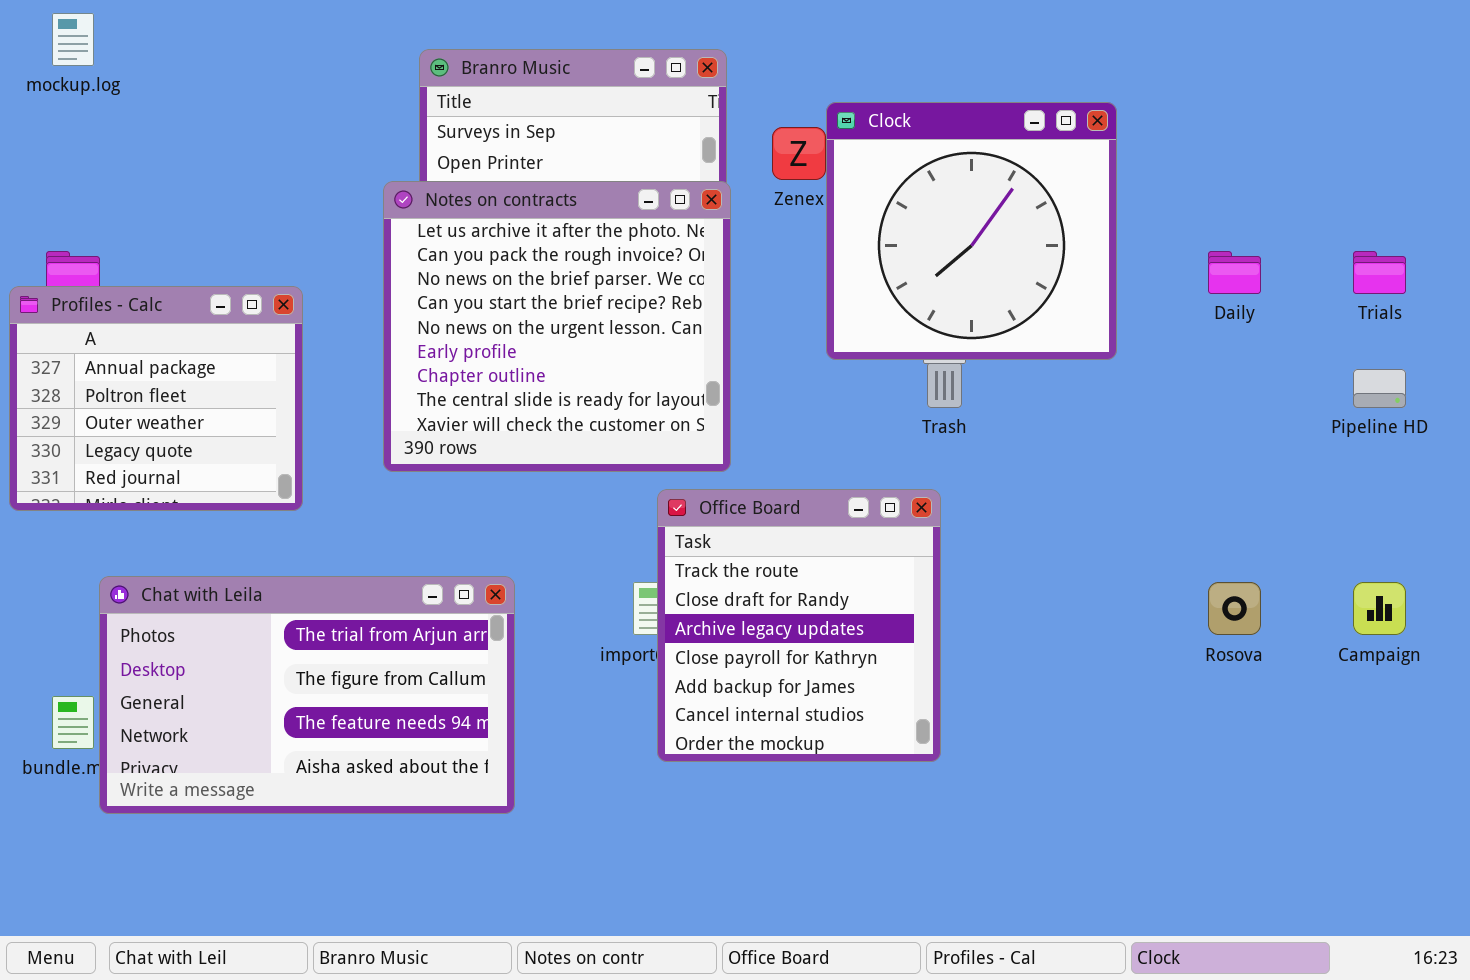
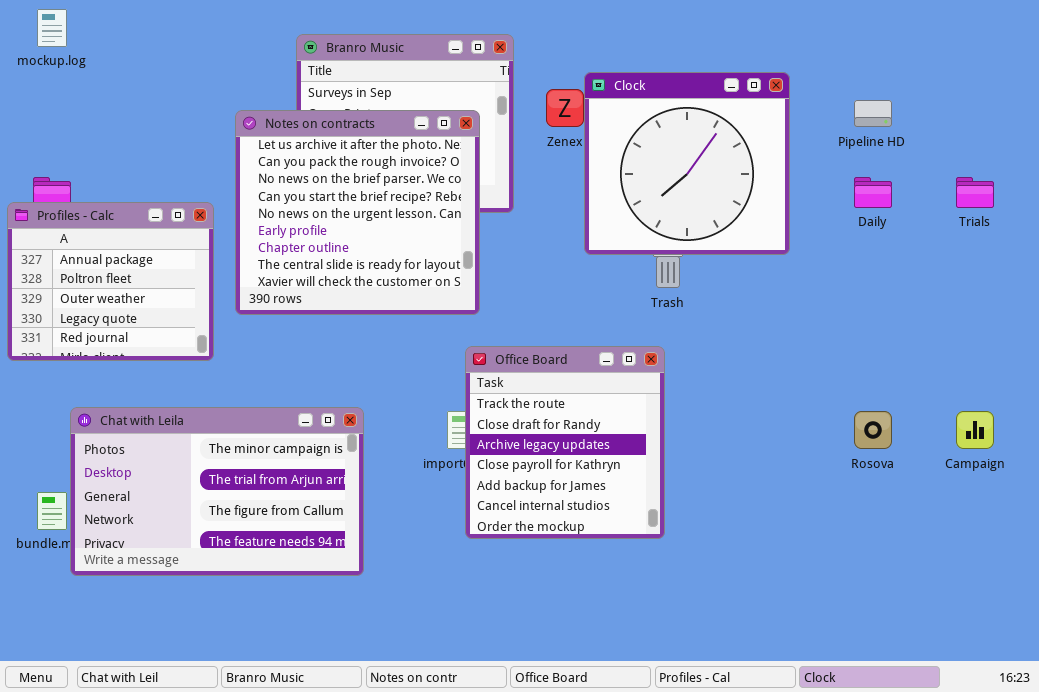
Notes on contracts: [383,181,731,472] -> [235,110,480,315], moved
Pipeline HD: [1353,369,1406,408] -> [854,100,892,127], moved
Chat with Leila: [99,576,515,814] -> [70,407,364,576], scrolled up 1 row

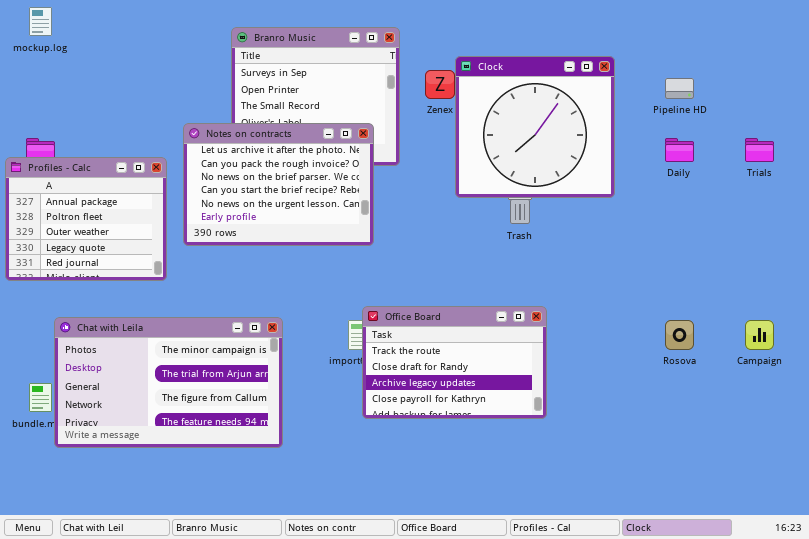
Notes on contracts: [235,110,480,315] -> [183,123,374,246], resized
Office Board: [465,346,665,539] -> [362,306,547,419], resized

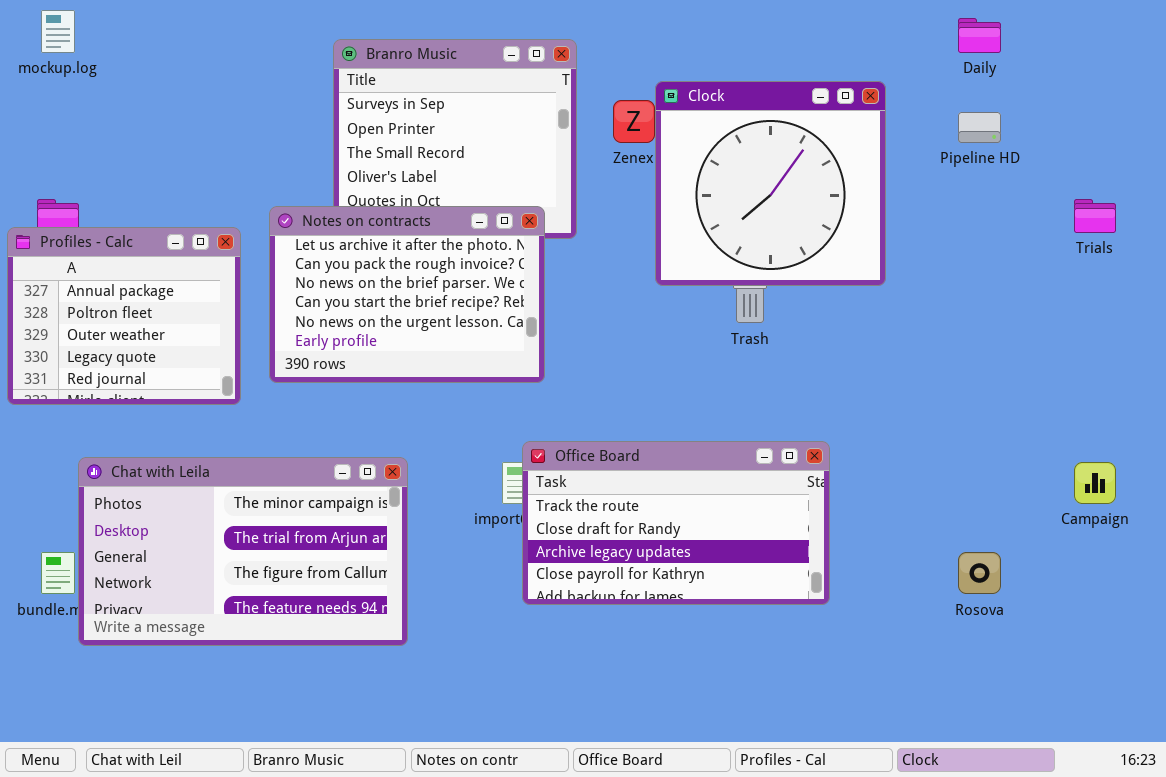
Notes on contracts: [183,123,374,246] -> [269,206,545,383], moved
Daily: [665,138,694,162] -> [958,18,1001,53], moved
Office Board: [362,306,547,419] -> [522,441,830,605], resized
Rosova: [665,320,694,350] -> [958,552,1001,594], moved

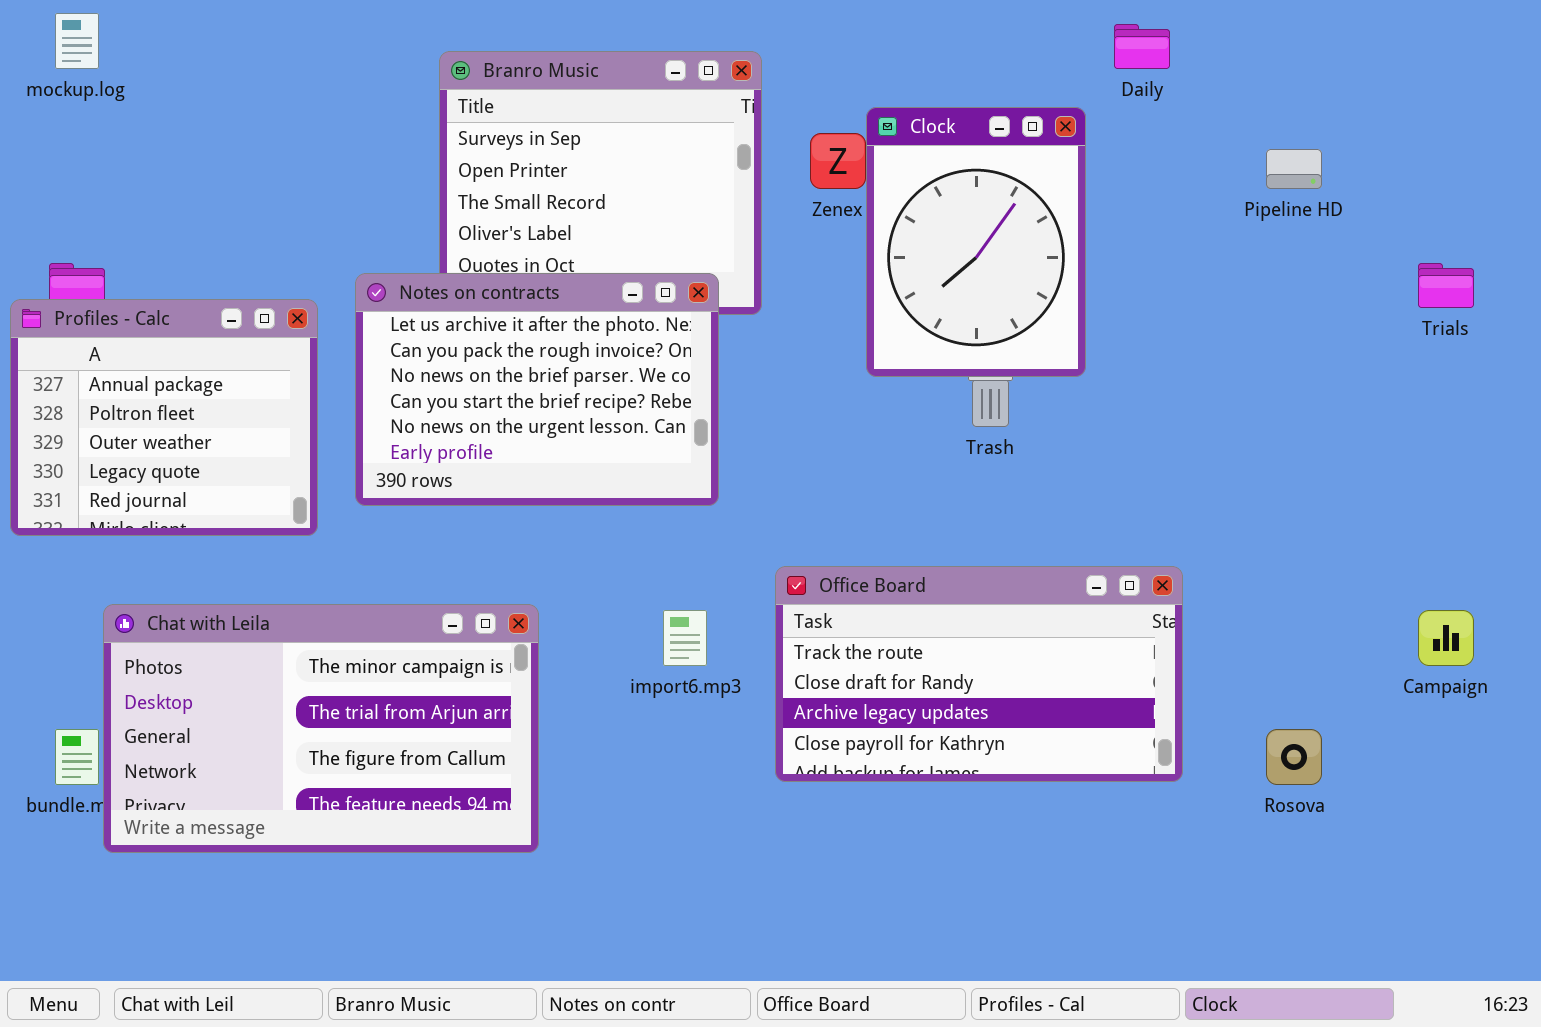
Daily: [958,18,1001,53] -> [1114,24,1170,69], moved
Clock: [655,81,886,286] -> [866,107,1086,377], resized
Office Board: [522,441,830,605] -> [775,566,1183,782], moved

